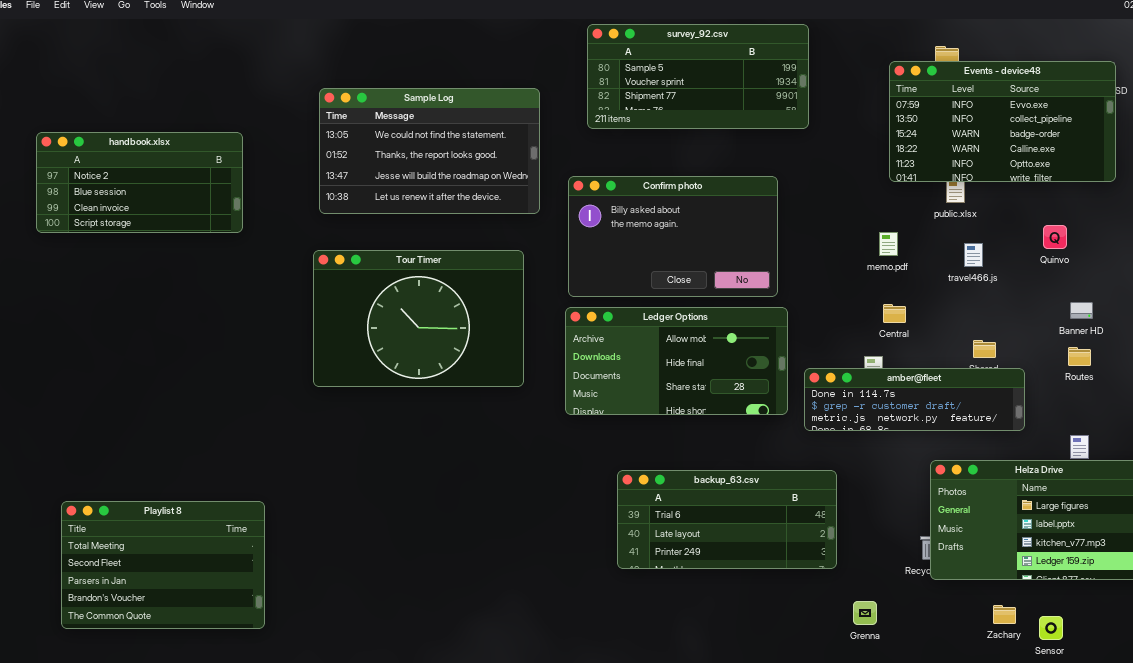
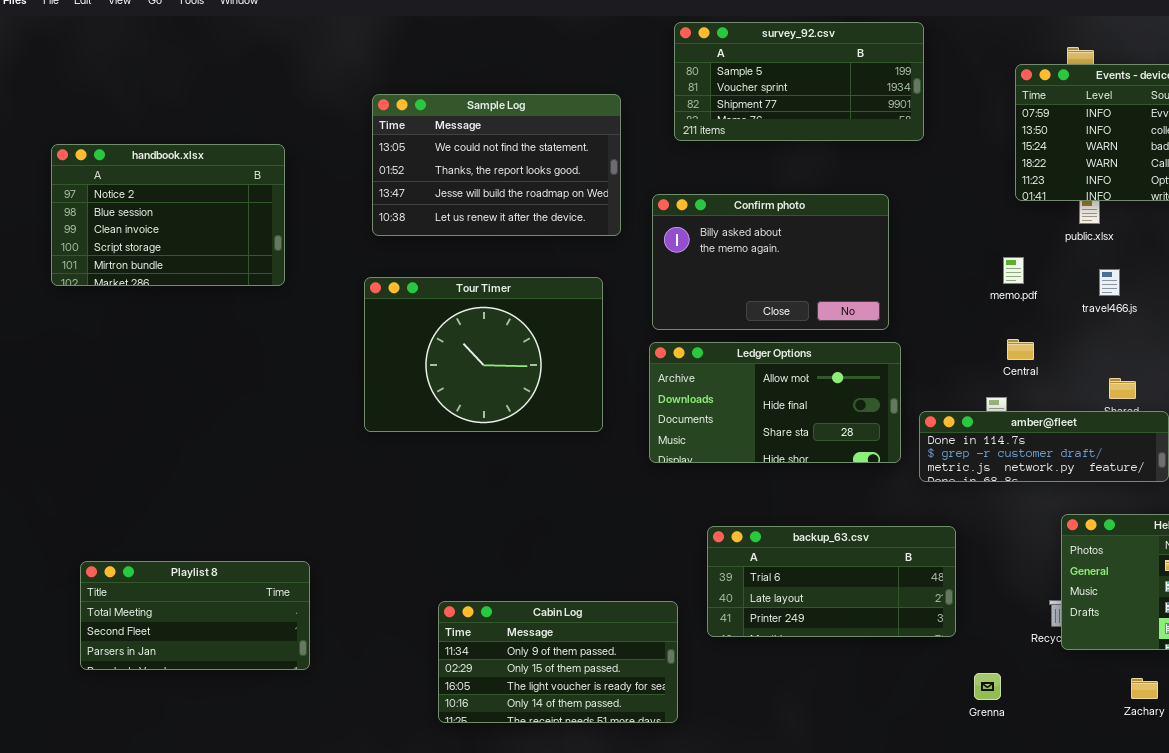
handbook.xlsx: [36,132,243,233] -> [51,144,285,286], resized
Playlist 8: [61,501,265,629] -> [80,561,310,670], resized
Cabin Log: none -> [438,601,678,723], opened

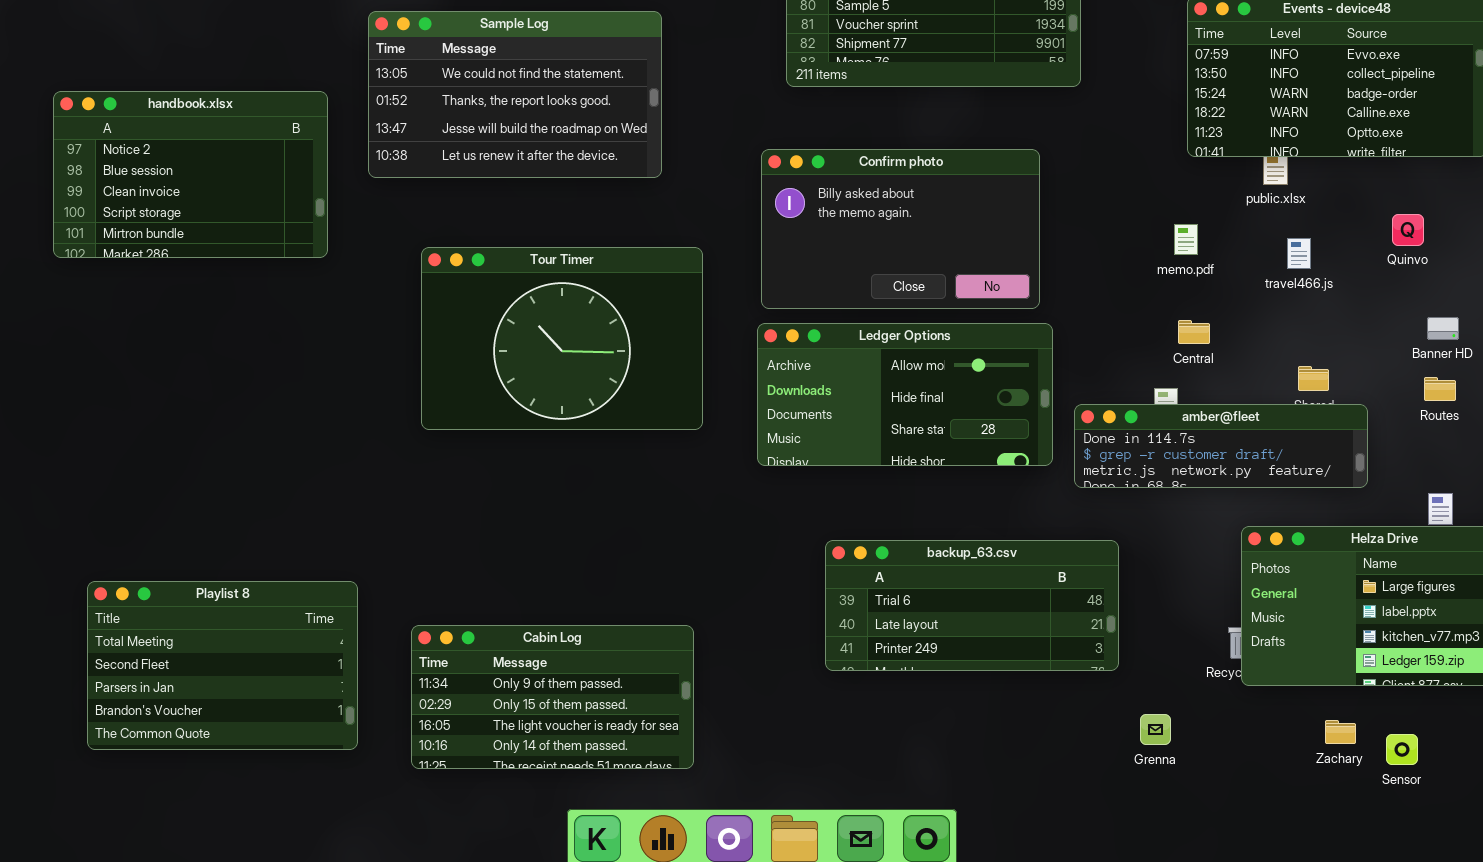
Sample Log: [372,94,621,236] -> [368,11,662,178], moved
Playlist 8: [80,561,310,670] -> [87,581,358,750], resized
Cabin Log: [438,601,678,723] -> [411,625,694,769], moved

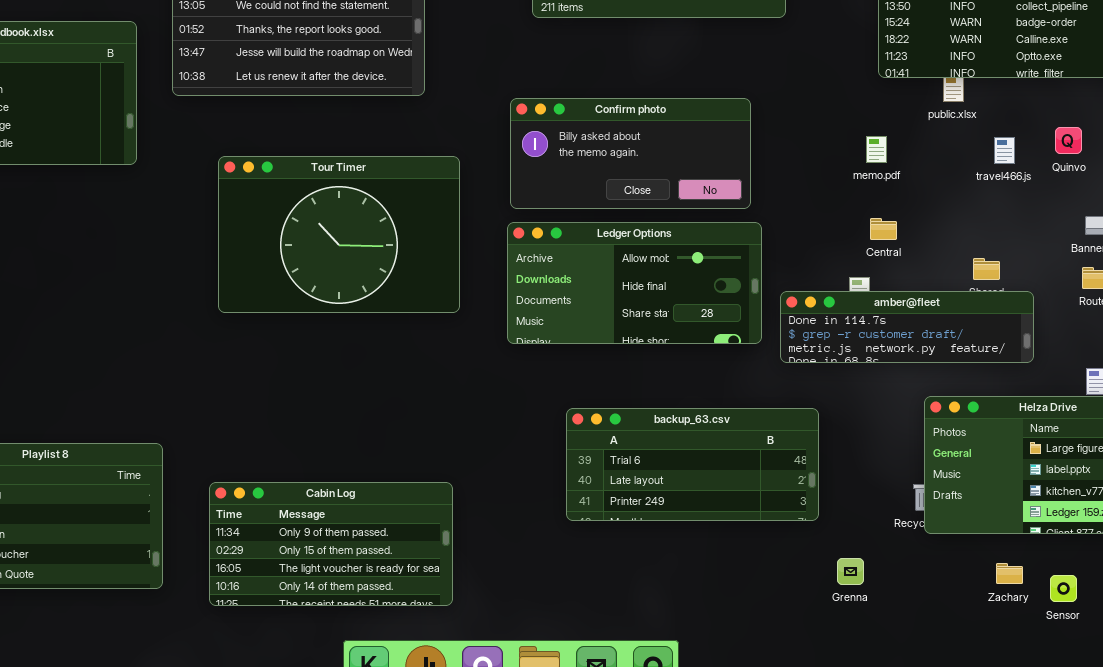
Confirm photo: [761,149,1040,309] -> [510,98,751,209], resized
travel466.js: [1287,238,1311,269] -> [994,137,1015,164], moved

